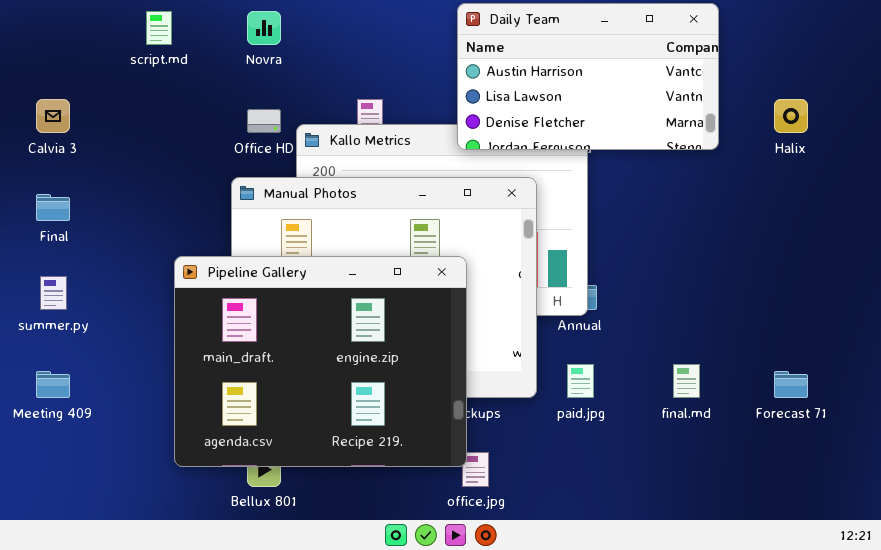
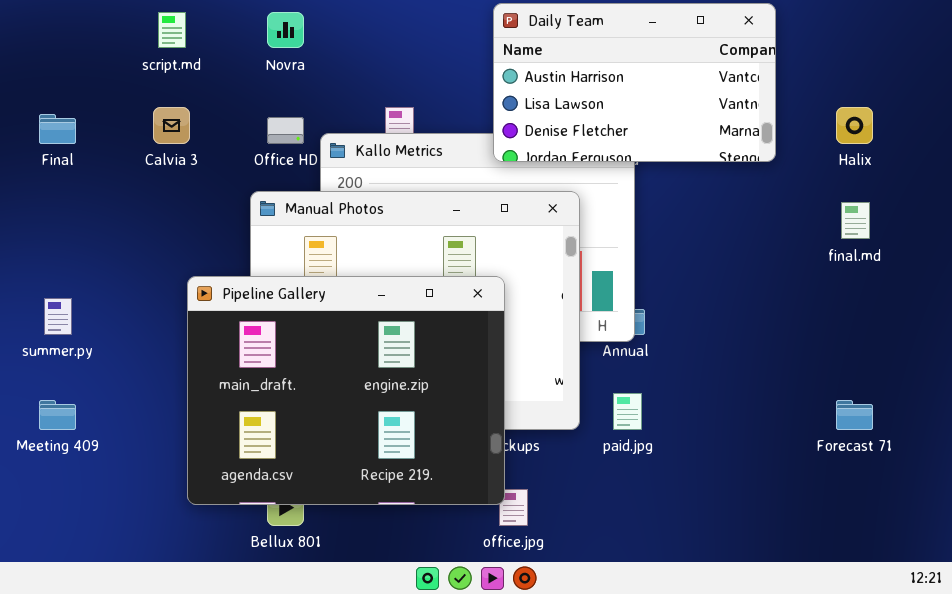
Calvia 3: [36,99,70,133] -> [153,107,190,144], moved
Final: [36,194,70,221] -> [39,114,76,144], moved
final.md: [673,364,700,398] -> [841,202,870,239], moved

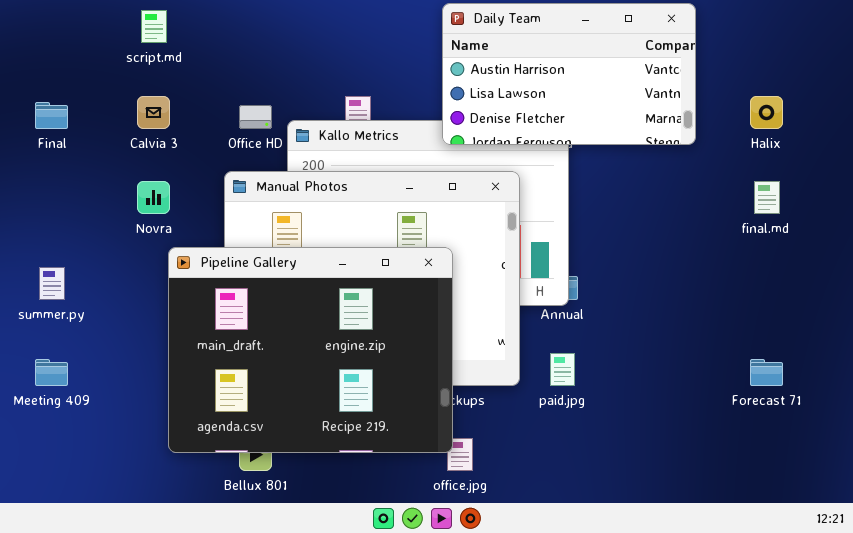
Novra: [267,12,304,48] -> [137,181,170,214], moved

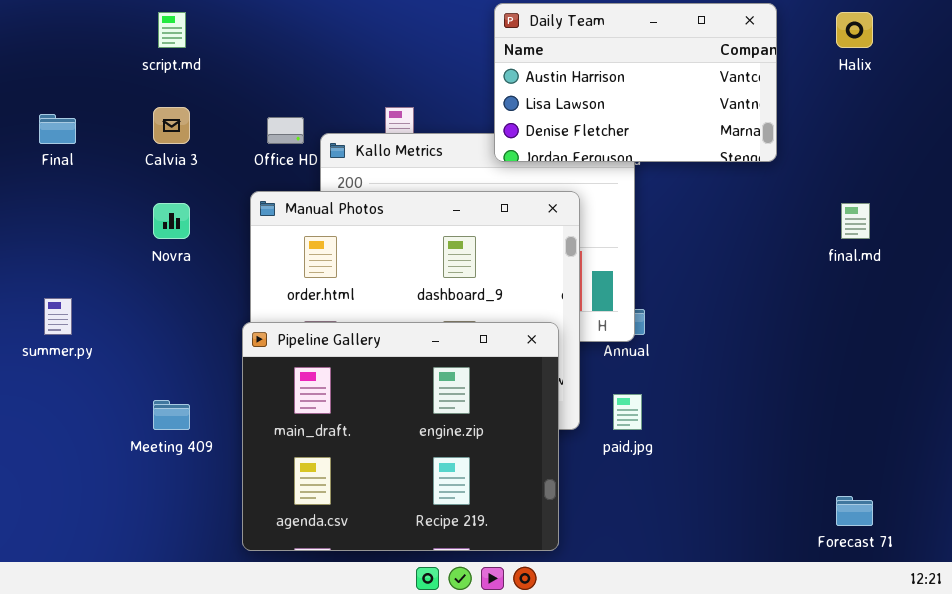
Halix: [750,96,783,129] -> [836,12,873,48], moved
Pipeline Gallery: [168,247,453,453] -> [242,322,559,551], moved
Meeting 409: [35,359,68,386] -> [153,400,190,430], moved
Forecast 71: [750,359,783,386] -> [836,496,873,526], moved

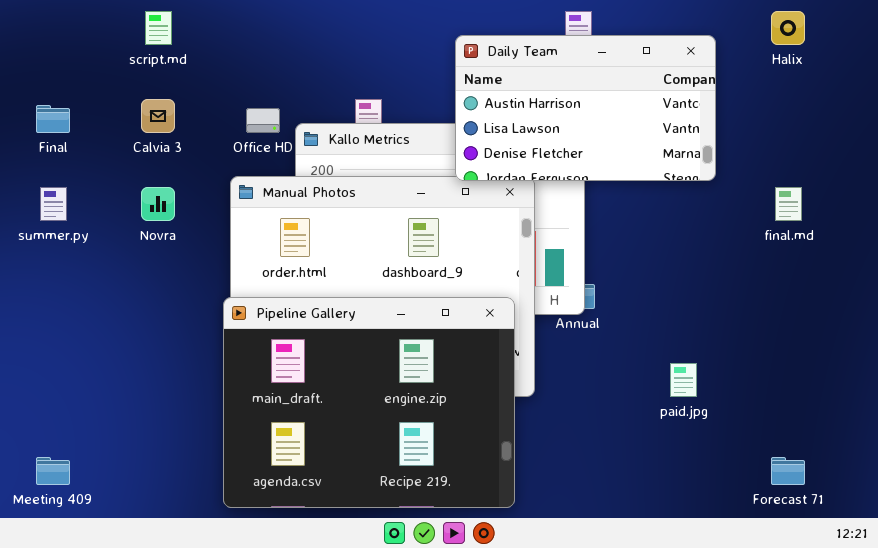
Daily Team: [494,3,777,162] -> [455,35,716,181], moved
summer.py: [44,298,72,335] -> [40,187,67,221], moved
paid.jpg: [613,394,642,430] -> [670,363,697,397], moved
Meeting 409: [153,400,190,430] -> [36,457,70,485], moved

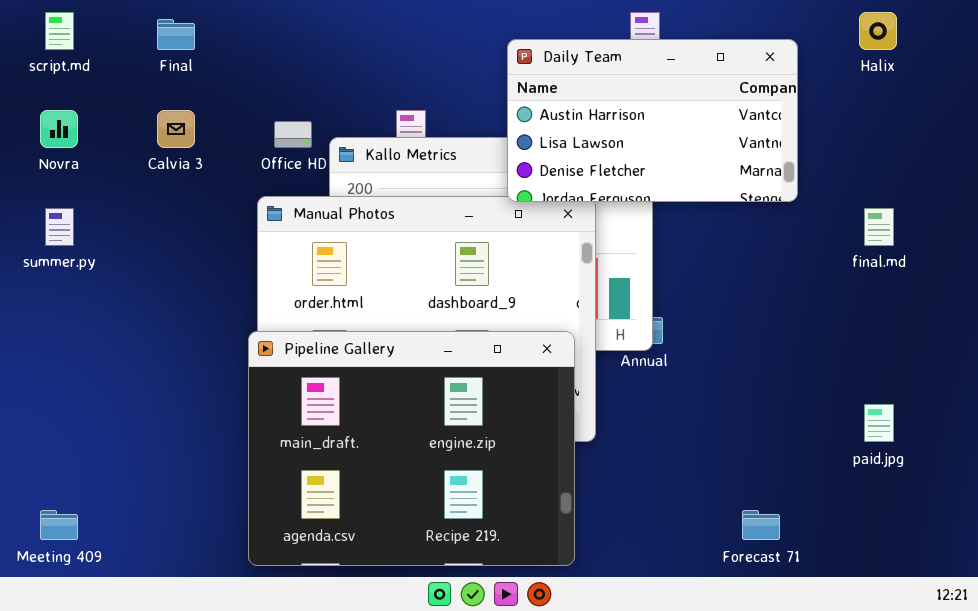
script.md: [145,11,172,45] -> [45,12,74,50], moved
Final: [36,105,70,133] -> [157,19,195,50], moved
Novra: [141,187,175,221] -> [40,110,78,148], moved
paid.jpg: [670,363,697,397] -> [864,404,894,442], moved
Forecast 71: [771,457,805,485] -> [742,510,780,540], moved

